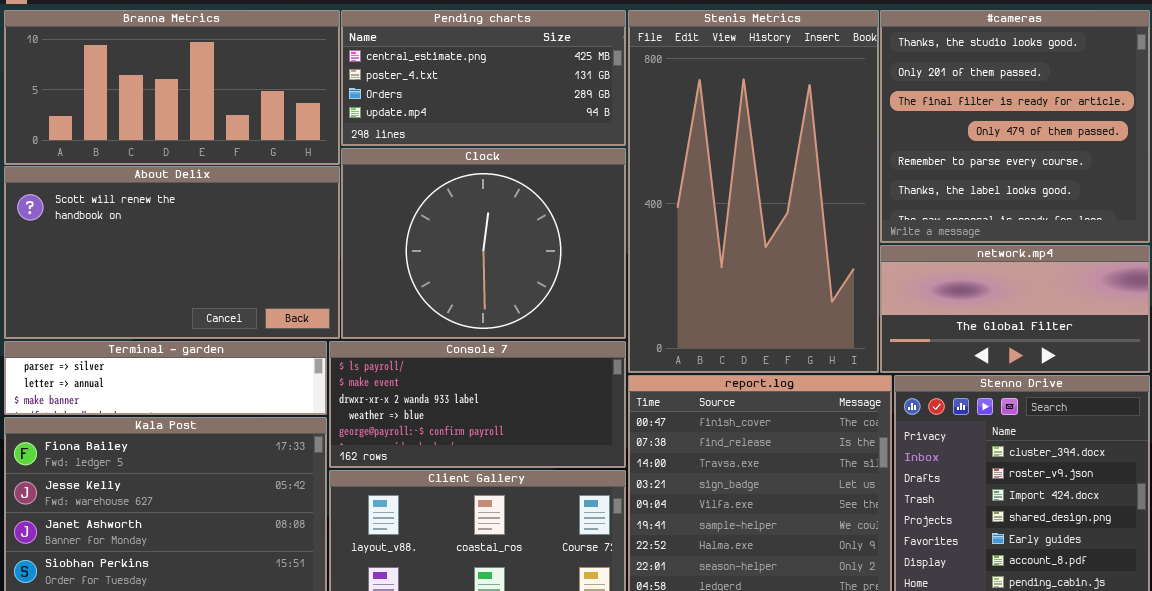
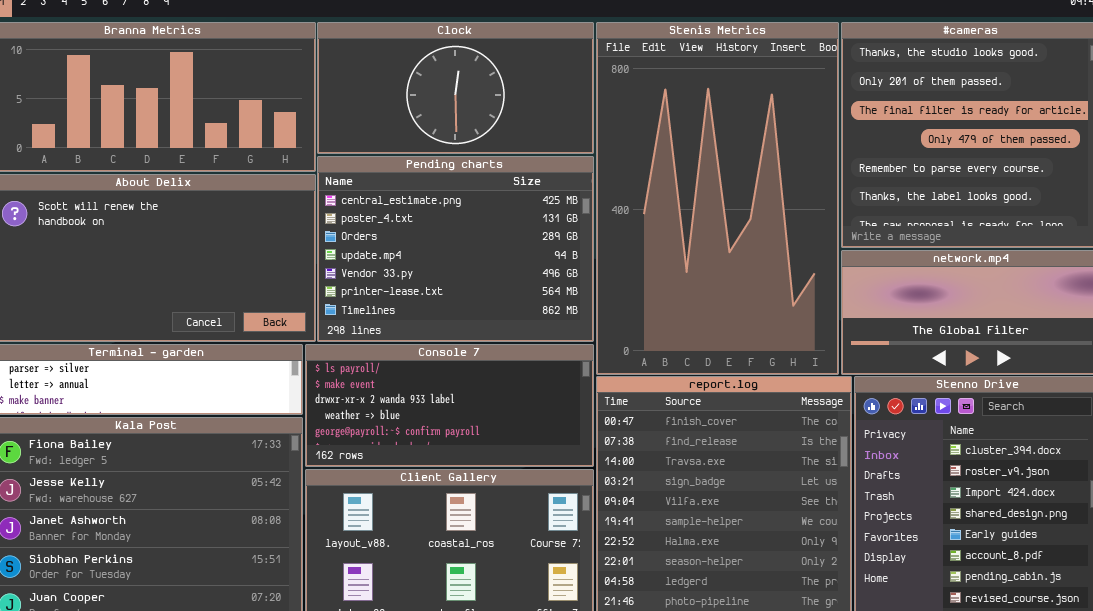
Pending charts: [341,10,626,146] -> [317,156,594,342], moved, resized
Clock: [341,148,626,339] -> [317,22,594,154], moved, resized

